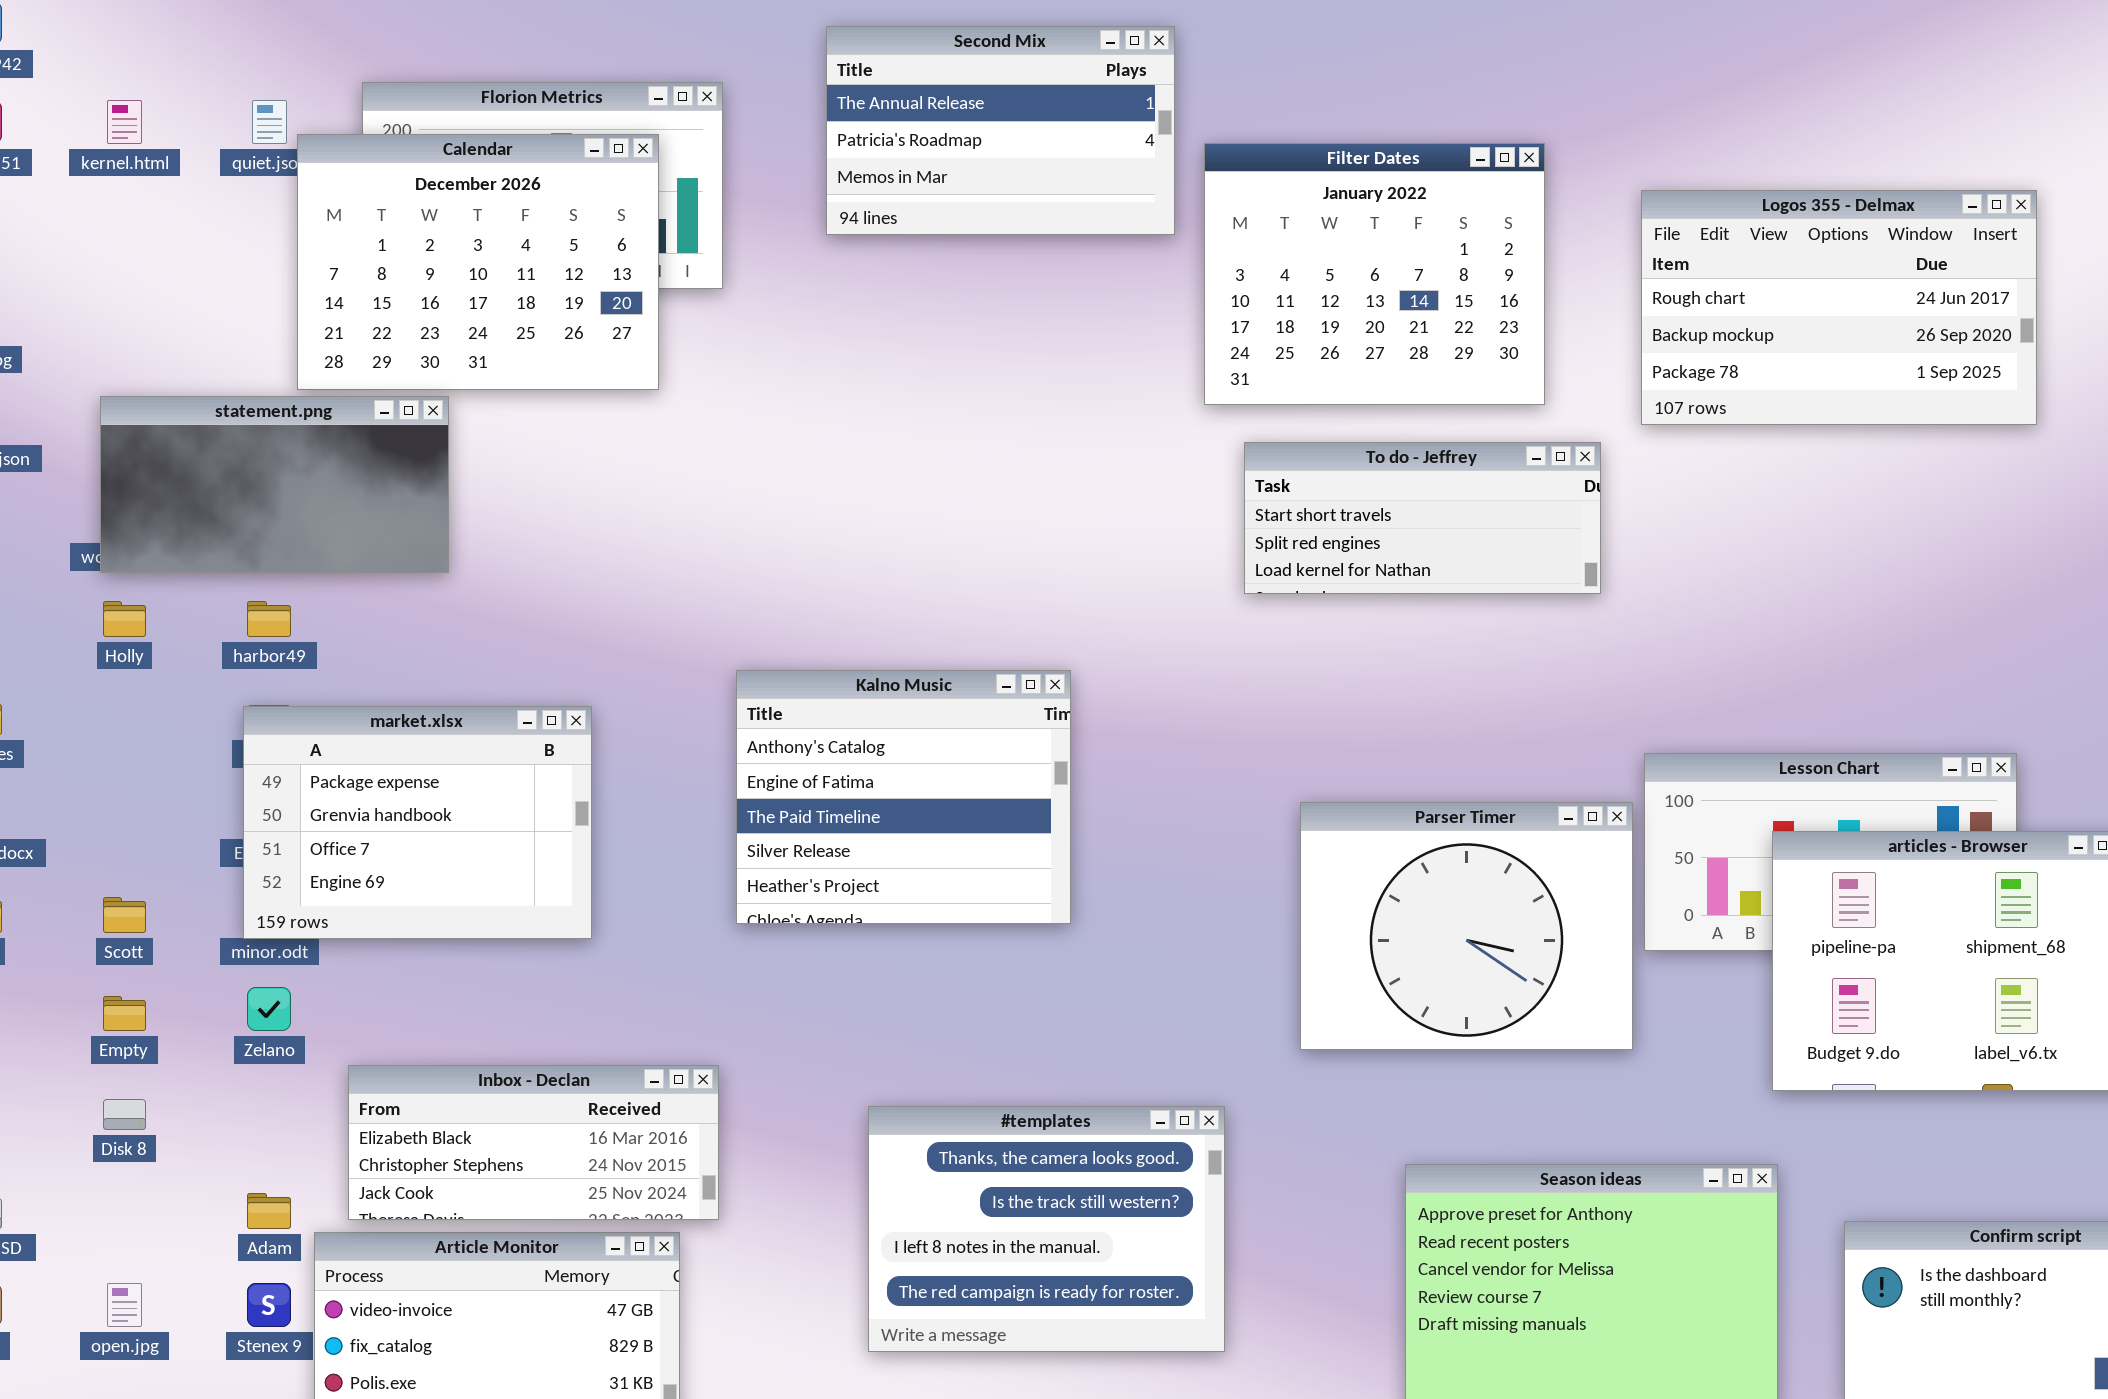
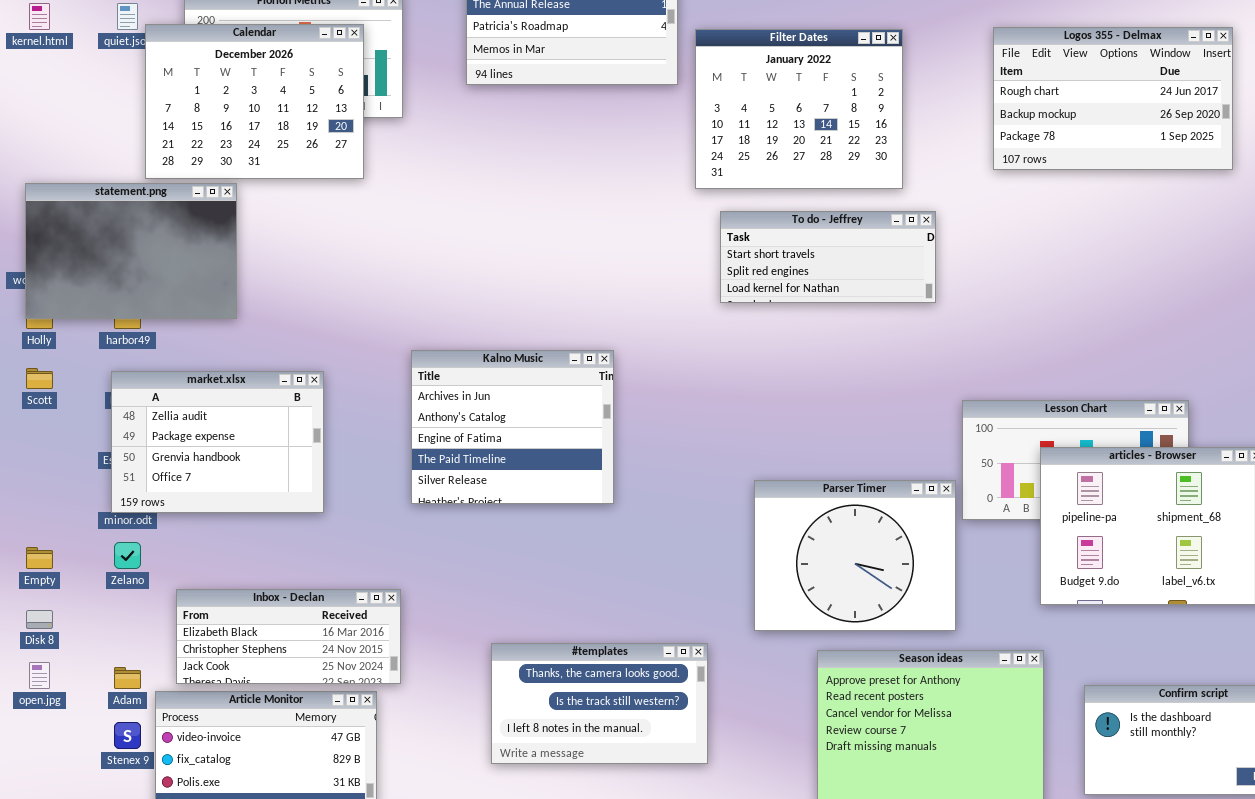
Logos 355 - Delmax: [1641,190,2037,425] -> [993,27,1233,170], moved
statement.png: [100,396,449,573] -> [25,183,237,319], resized
Kalno Music: [736,670,1071,924] -> [411,350,614,504], scrolled up 1 row
market.xlsx: [243,706,592,939] -> [111,371,324,513], scrolled up 1 row
Parser Timer: [1300,802,1633,1050] -> [754,480,956,631], moved
Scott: [103,897,146,933] -> [26,368,53,389], moved
#templates: [868,1106,1225,1352] -> [491,643,708,764], resized
open.jpg: [107,1283,142,1327] -> [29,662,50,689], moved

